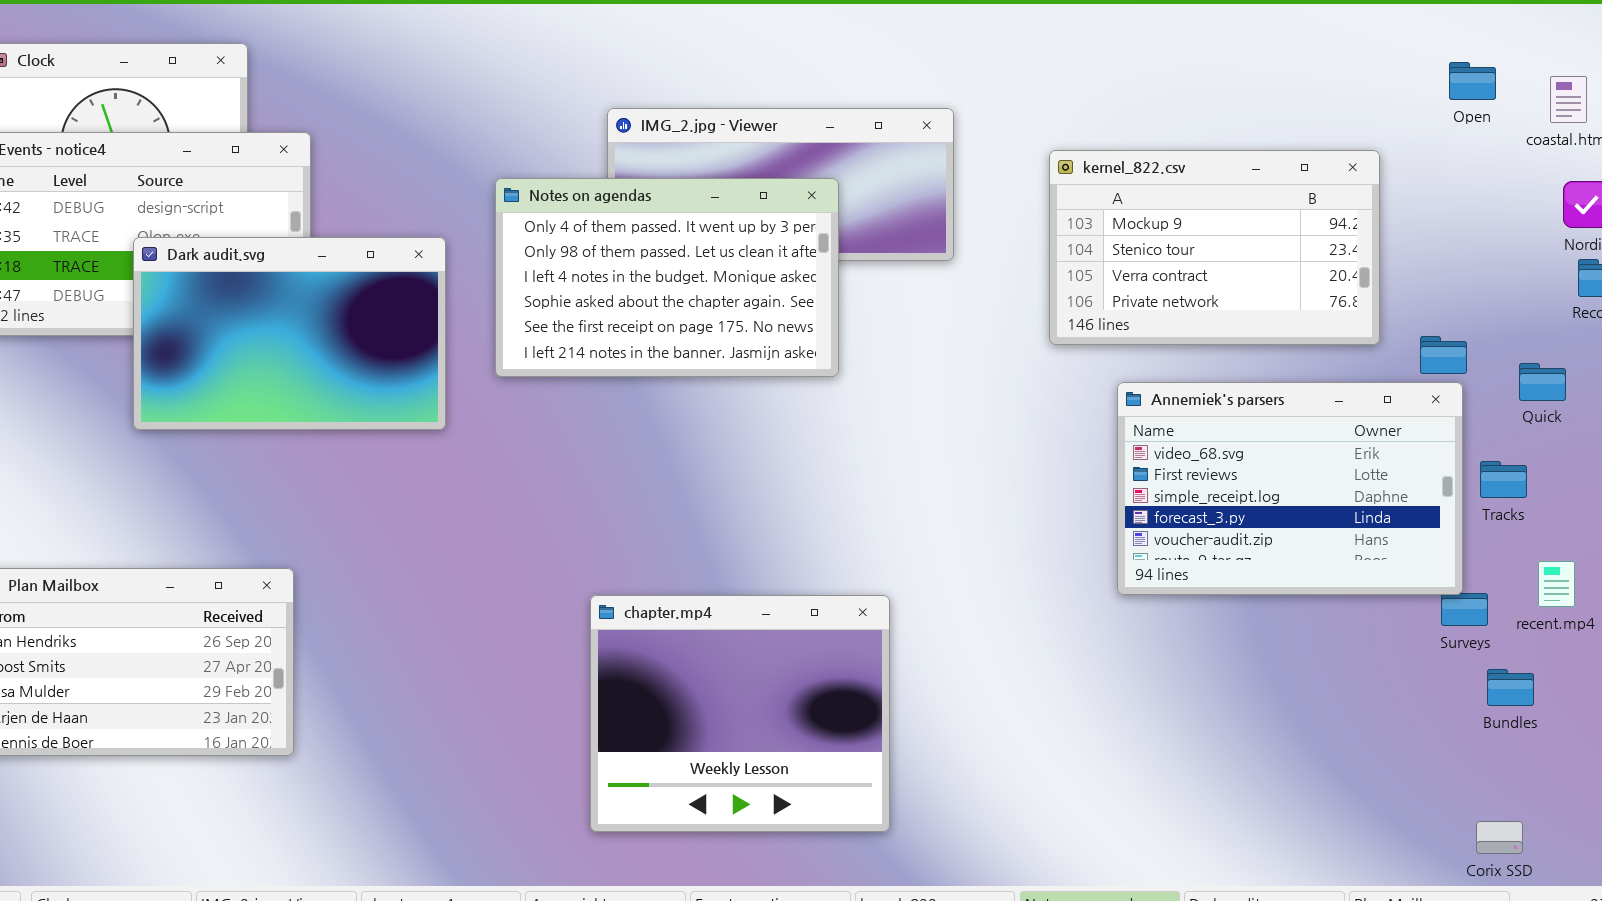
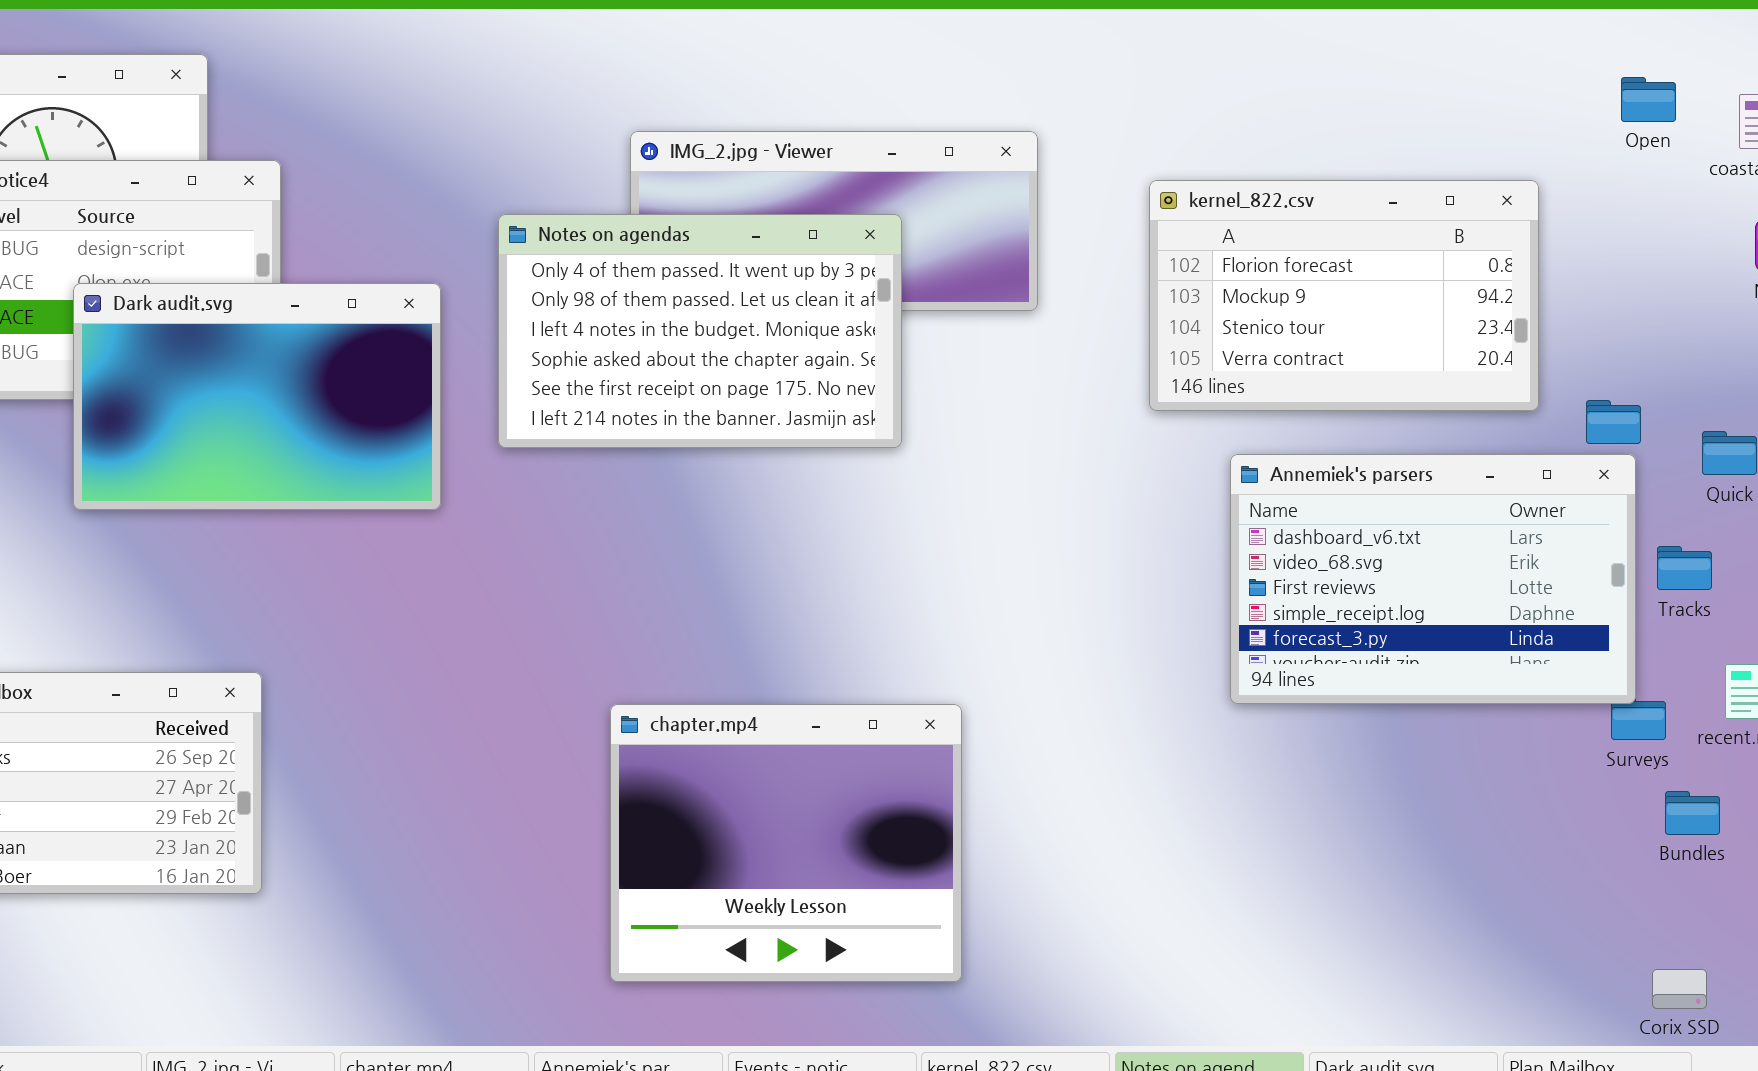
kernel_822.csv: [1049,150,1380,345] -> [1149,180,1539,411], scrolled up 1 row
Annemiek's parsers: [1117,382,1463,595] -> [1230,454,1636,704], scrolled up 1 row

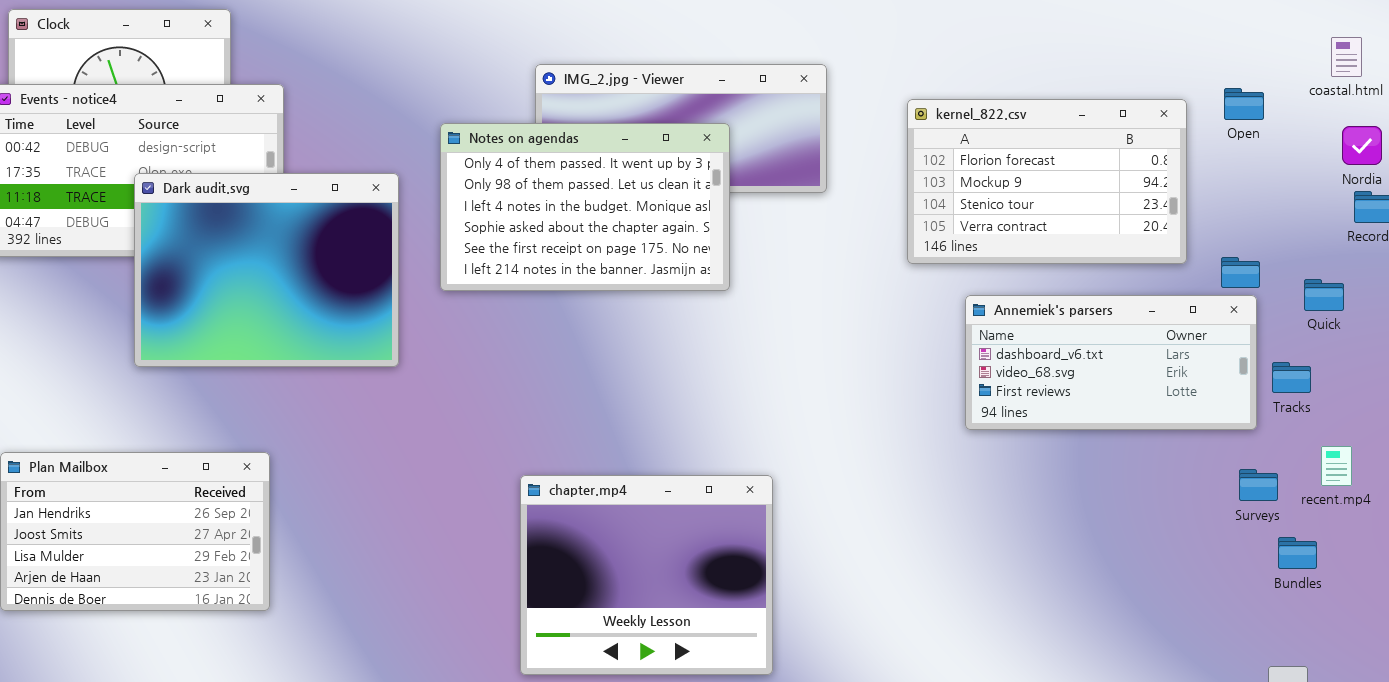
Open: [1621,77,1676,122] -> [1224,88,1264,120], moved
Dark audit.svg: [73,283,441,510] -> [134,173,399,367], resized
Annemiek's parsers: [1230,454,1636,704] -> [965,295,1257,430], resized

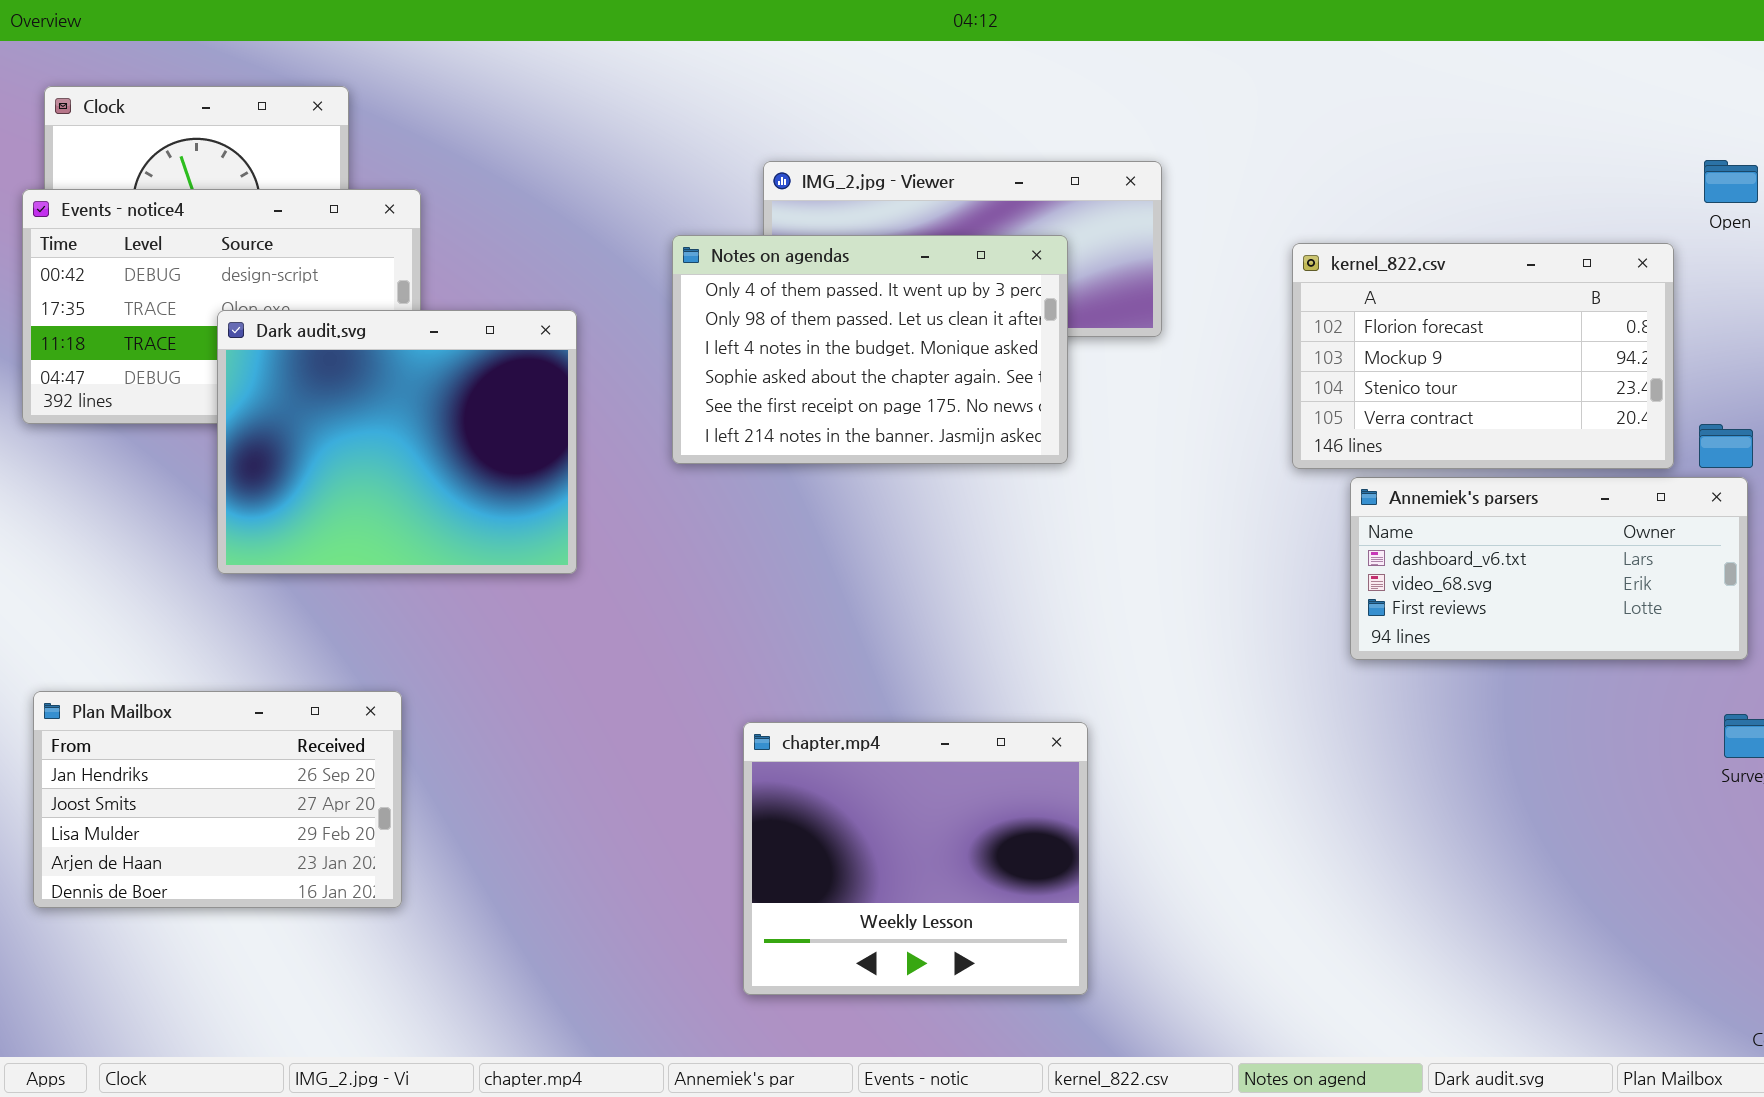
Open: [1224,88,1264,120] -> [1704,160,1758,203], moved
kernel_822.csv: [907,99,1187,264] -> [1292,243,1674,469], moved
Notes on agendas: [440,123,730,291] -> [672,235,1068,464], moved

